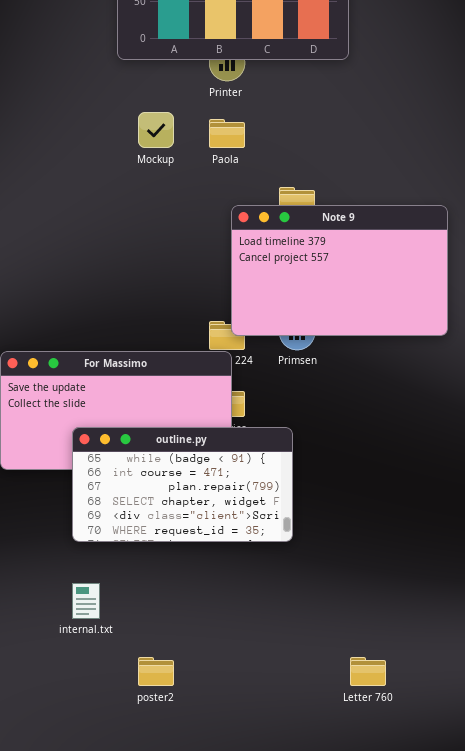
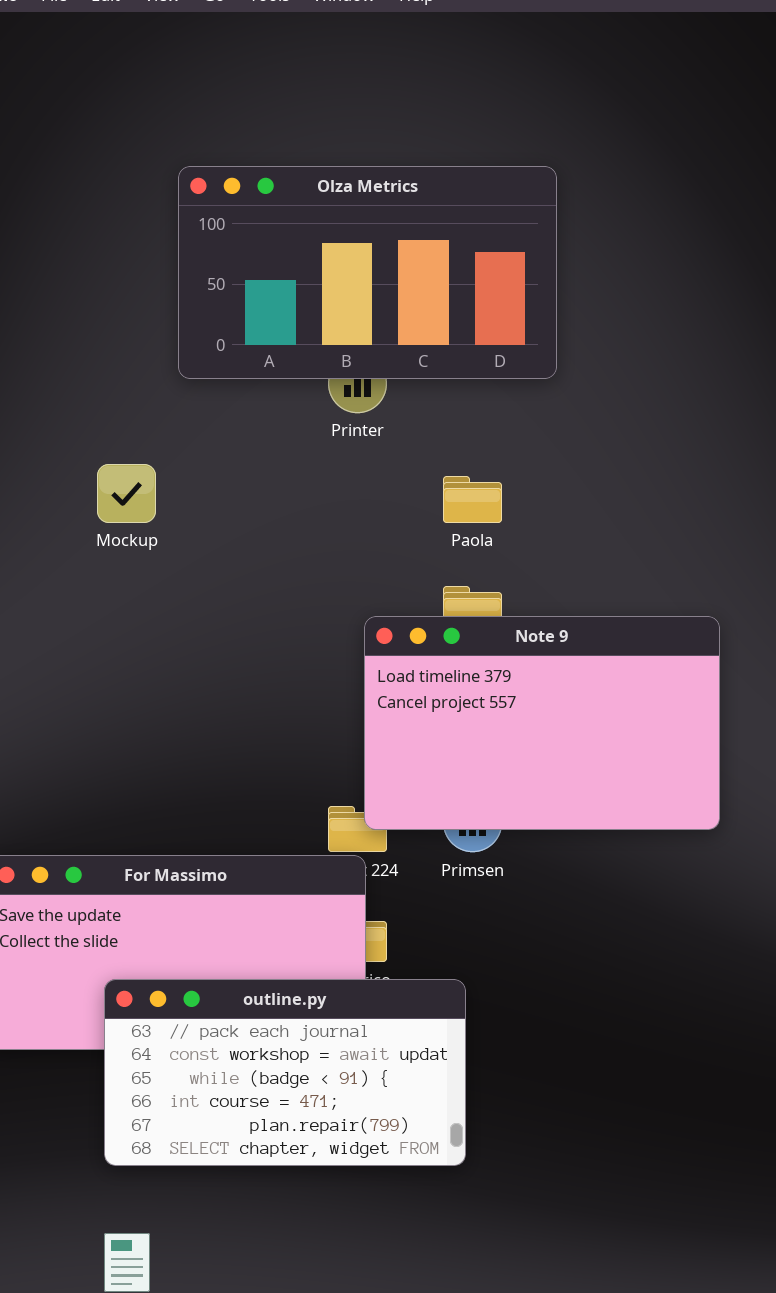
Mockup: [138,112,174,148] -> [97,464,156,523], moved
Paola: [209,119,245,148] -> [443,476,502,523], moved
outline.py: [72,427,293,542] -> [104,979,466,1166], scrolled up 2 rows

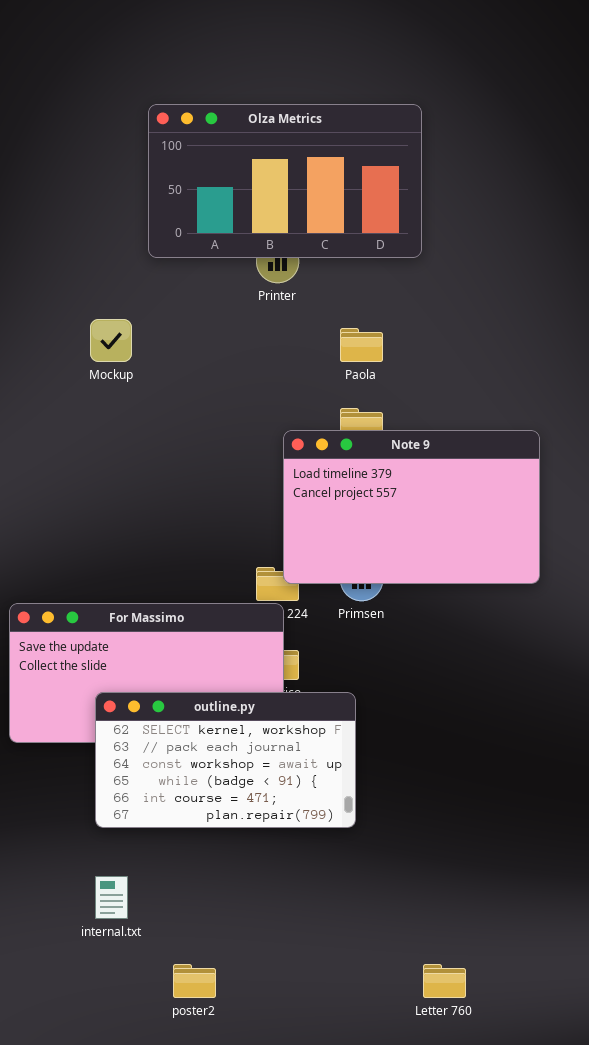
outline.py: [104,979,466,1166] -> [95,692,356,828], scrolled up 1 row

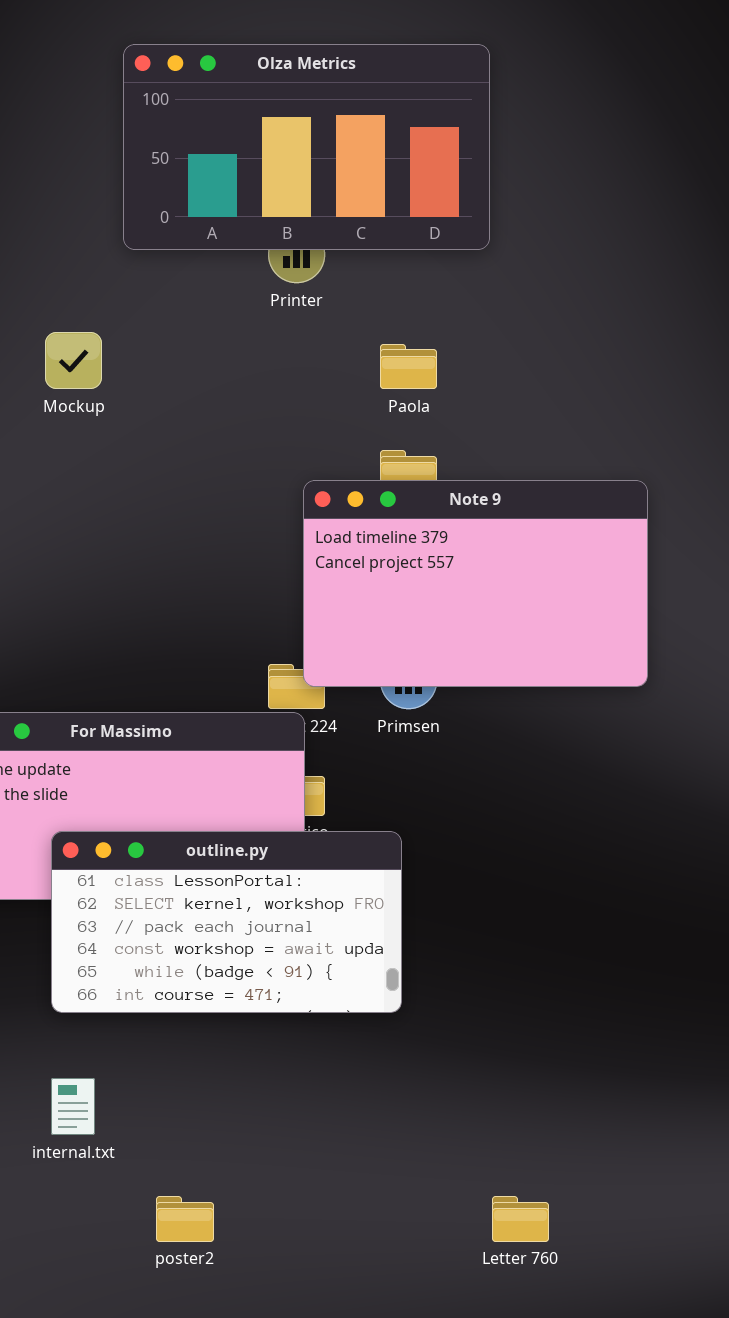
outline.py: [95,692,356,828] -> [51,831,402,1013], scrolled up 1 row

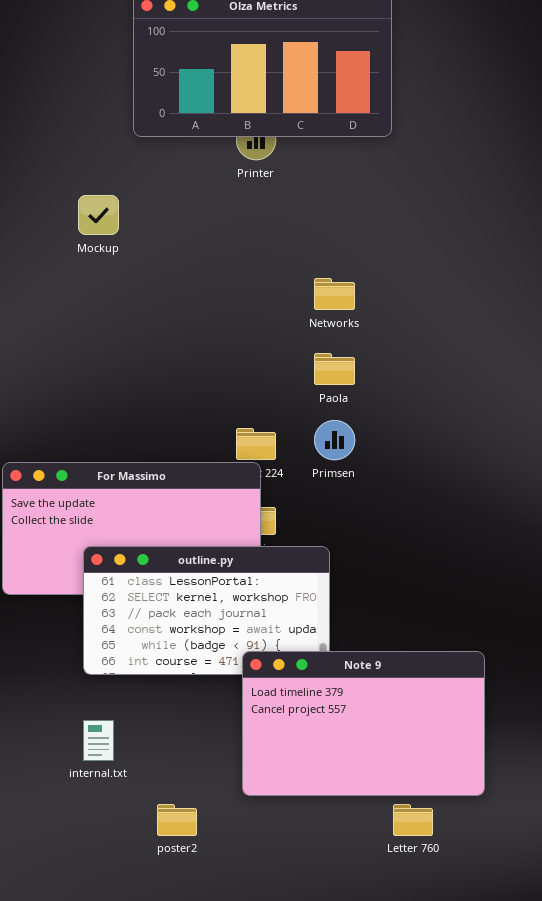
Paola: [380,344,437,389] -> [314,353,355,385], moved
Note 9: [303,480,648,687] -> [242,651,485,796], moved

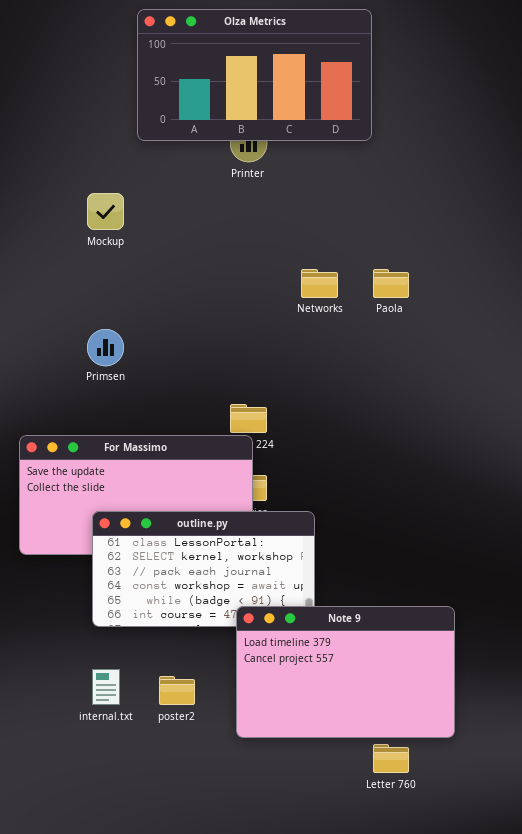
Paola: [314,353,355,385] -> [373,269,409,298], moved
Primsen: [314,420,355,460] -> [87,329,124,366], moved
poster2: [157,804,197,836] -> [159,676,195,705], moved

